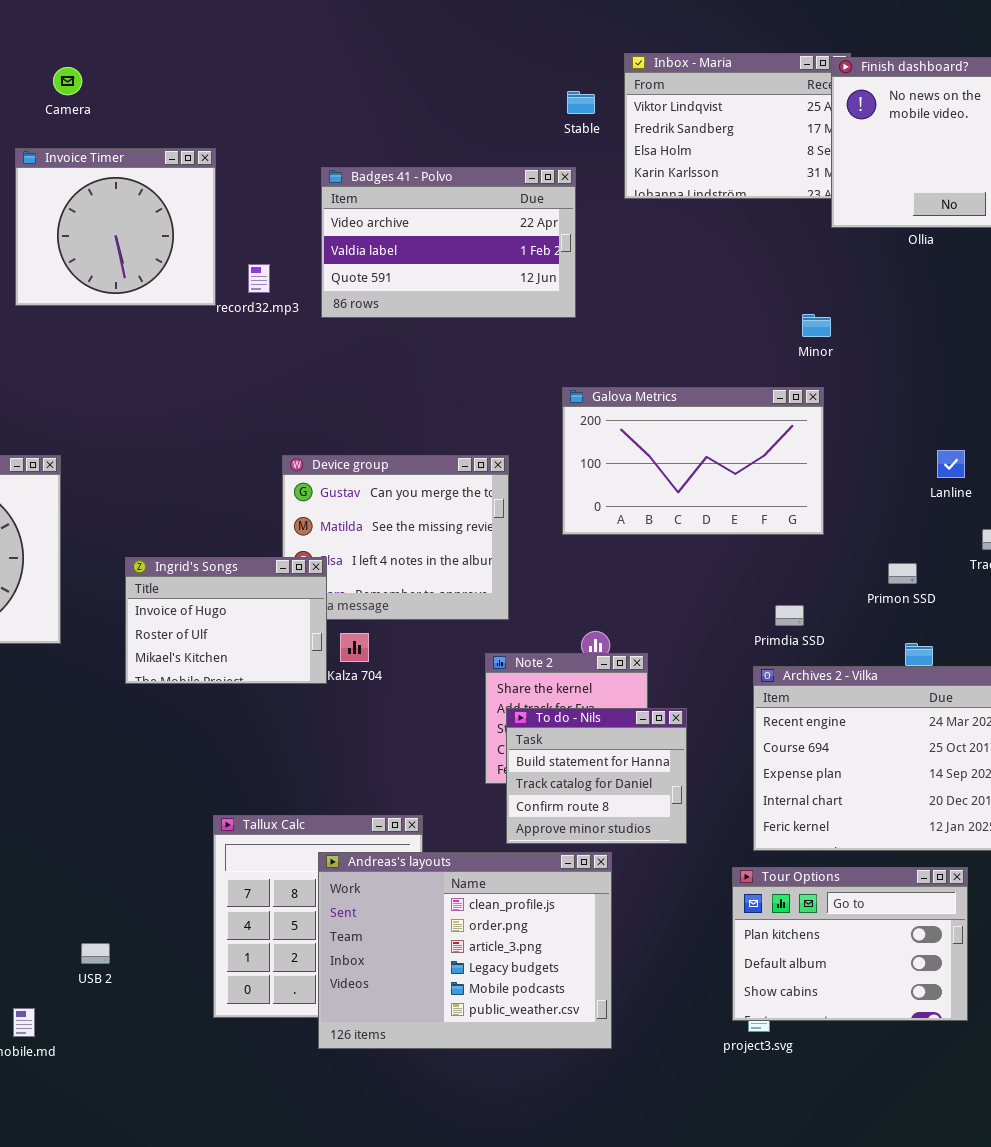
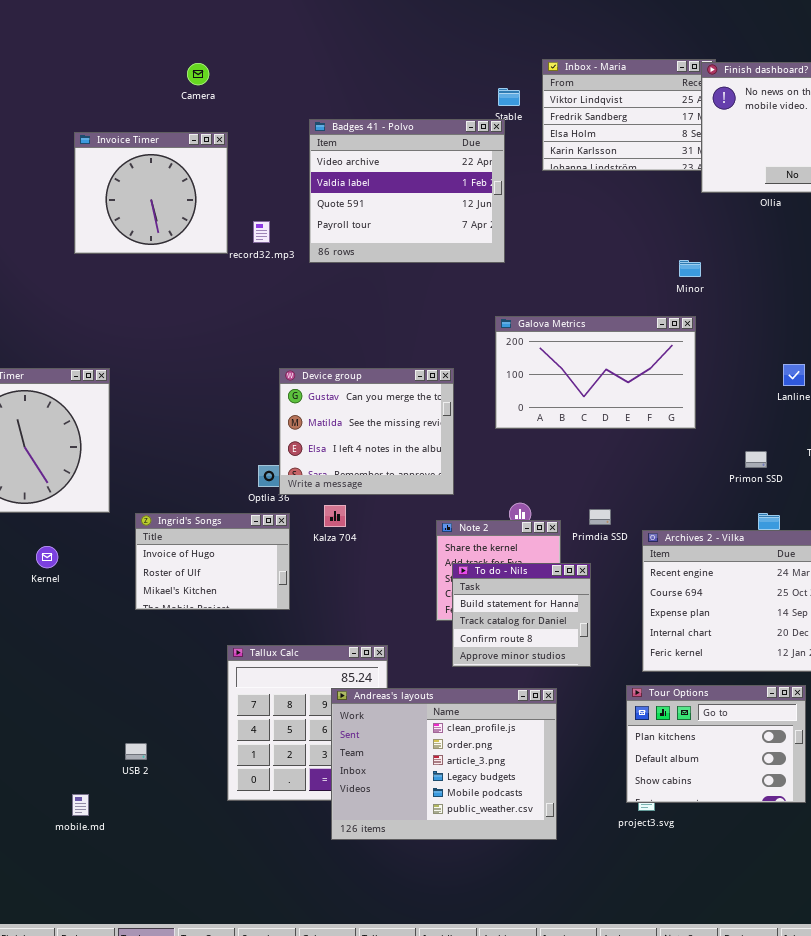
Camera: [53,67,82,95] -> [187,63,209,85], moved
Badges 41 - Polvo: [321,167,576,318] -> [309,119,505,263], resized
Ingrid's Songs: [125,557,327,684] -> [135,513,290,610], moved
Primdia SSD: [775,605,804,626] -> [589,509,611,525], moved
Andreas's layouts: [318,852,612,1049] -> [331,688,557,840], moved

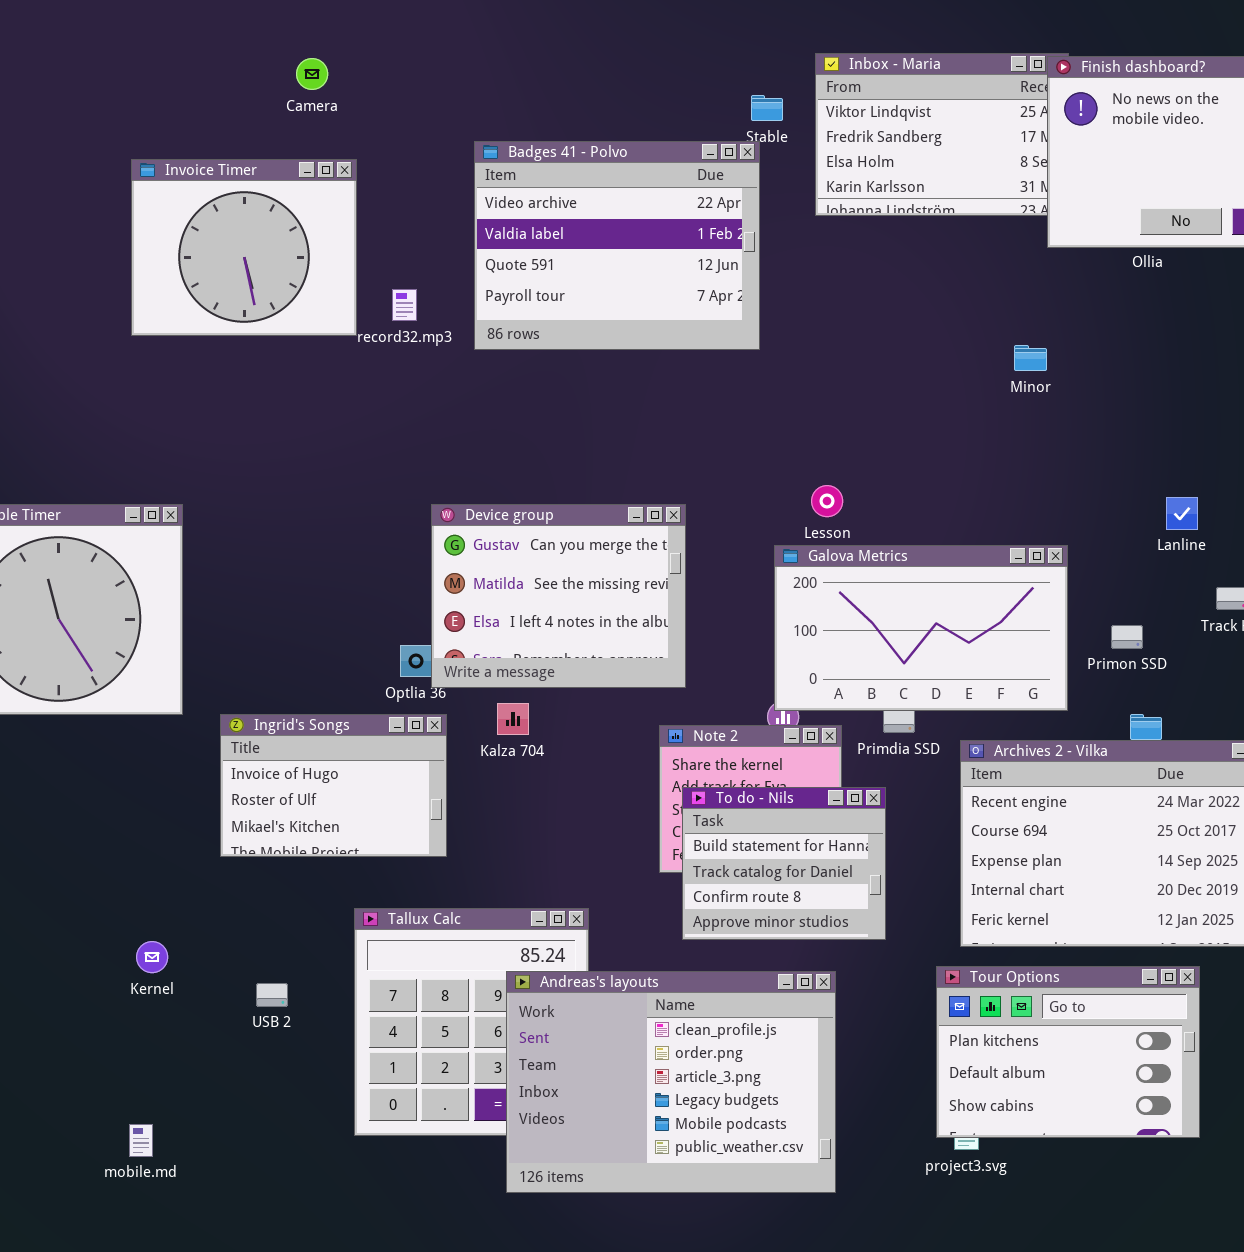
Galova Metrics: [495,316,696,429] -> [774,545,1068,711], moved
Kernel: [36,546,58,568] -> [136,941,168,973], moved
USB 2: [125,743,147,760] -> [256,983,288,1007], moved

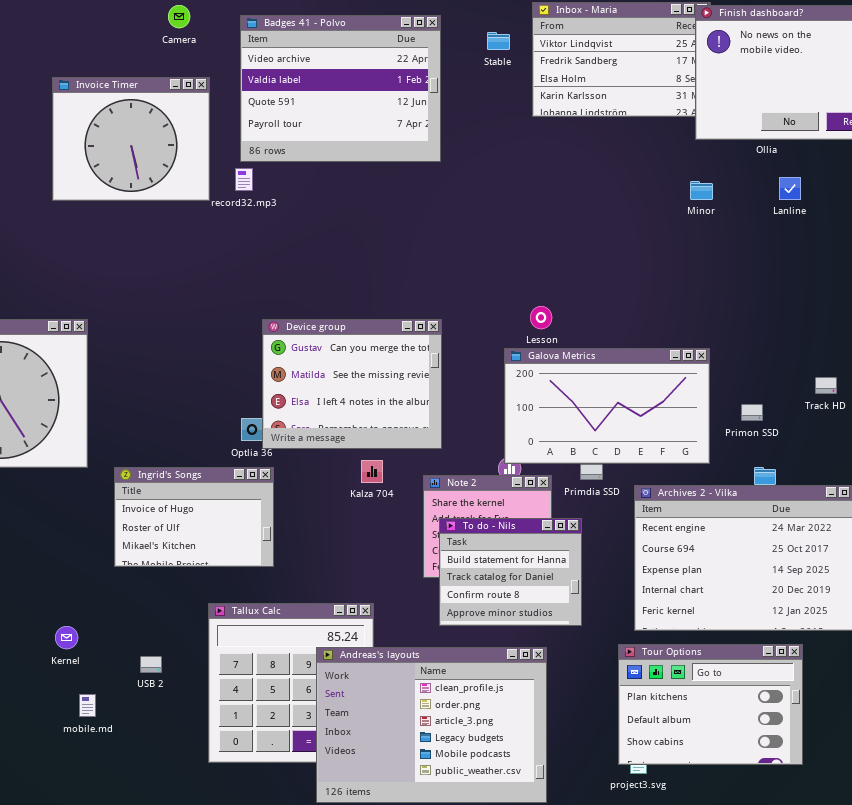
Badges 41 - Polvo: [474,141,760,350] -> [240,15,441,162], moved
Minor: [1014,345,1047,371] -> [690,181,713,200], moved
Lanline: [1166,497,1198,530] -> [779,177,801,200], moved
Kalza 704: [497,703,529,735] -> [361,460,383,483], moved
mobile.md: [129,1124,153,1157] -> [79,694,96,717], moved

